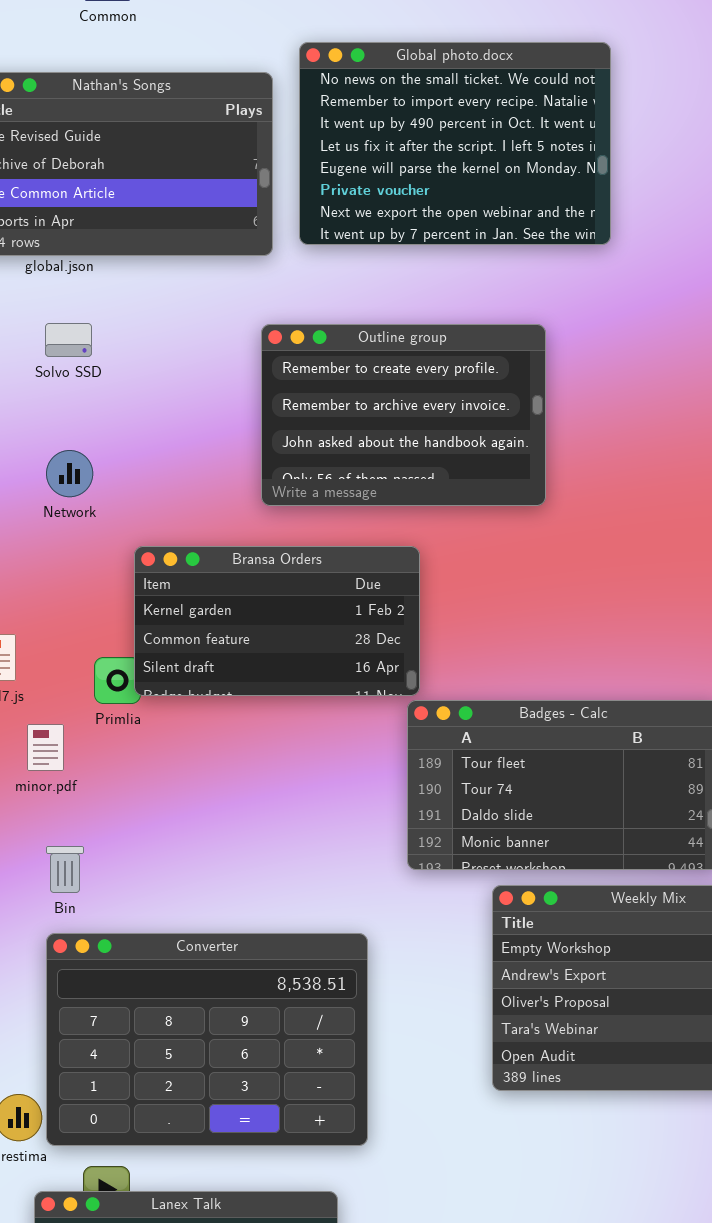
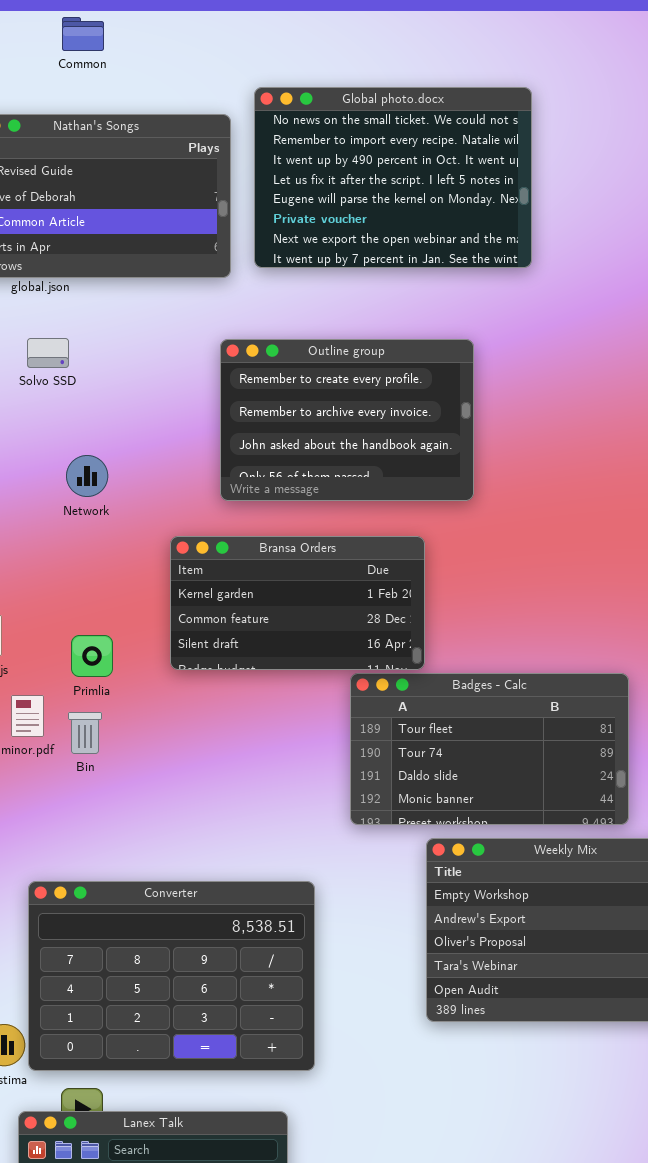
Network: [46,450,93,497] -> [66,455,108,497], moved
Bransa Orders: [134,546,420,696] -> [170,536,425,670], moved
Bin: [46,846,84,893] -> [68,712,102,754], moved

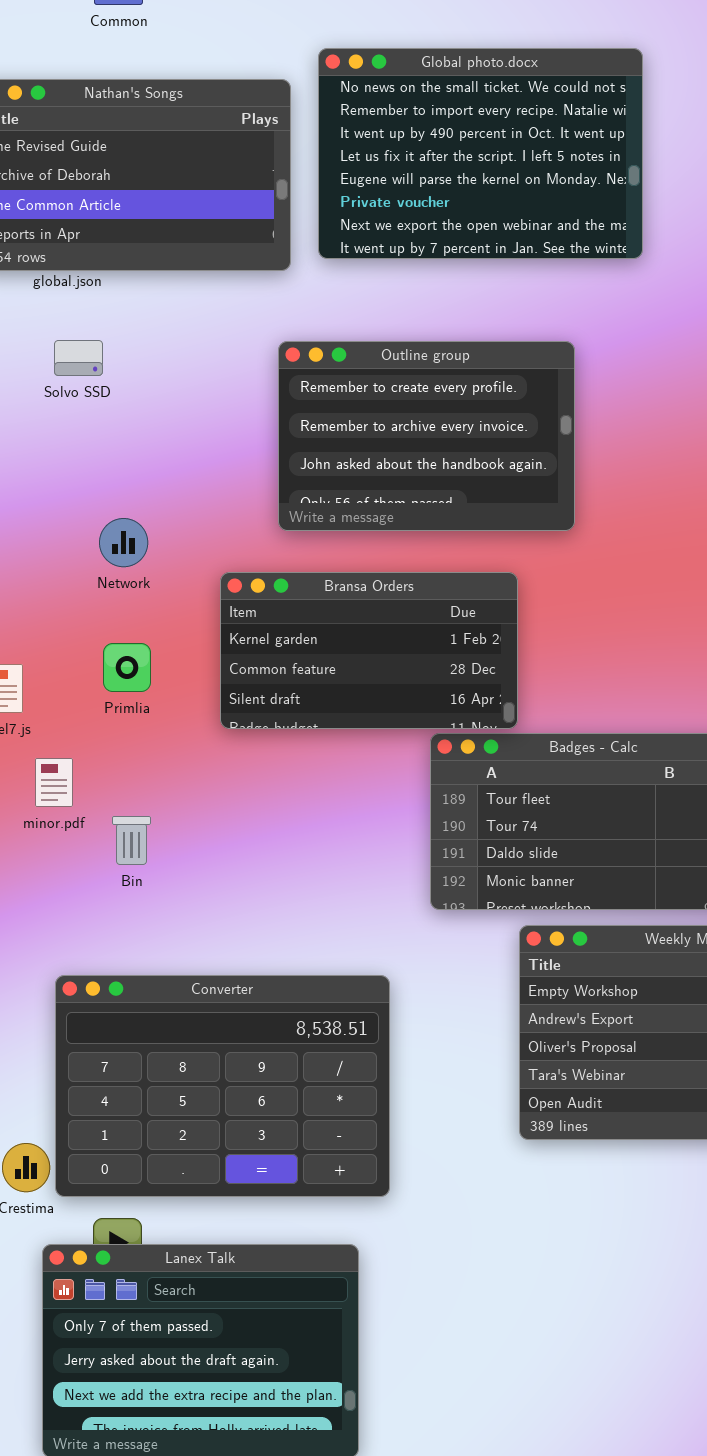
Network: [66,455,108,497] -> [99,518,148,567], moved
Primlia: [71,635,113,677] -> [103,643,151,692], moved
Bin: [68,712,102,754] -> [112,816,151,865], moved

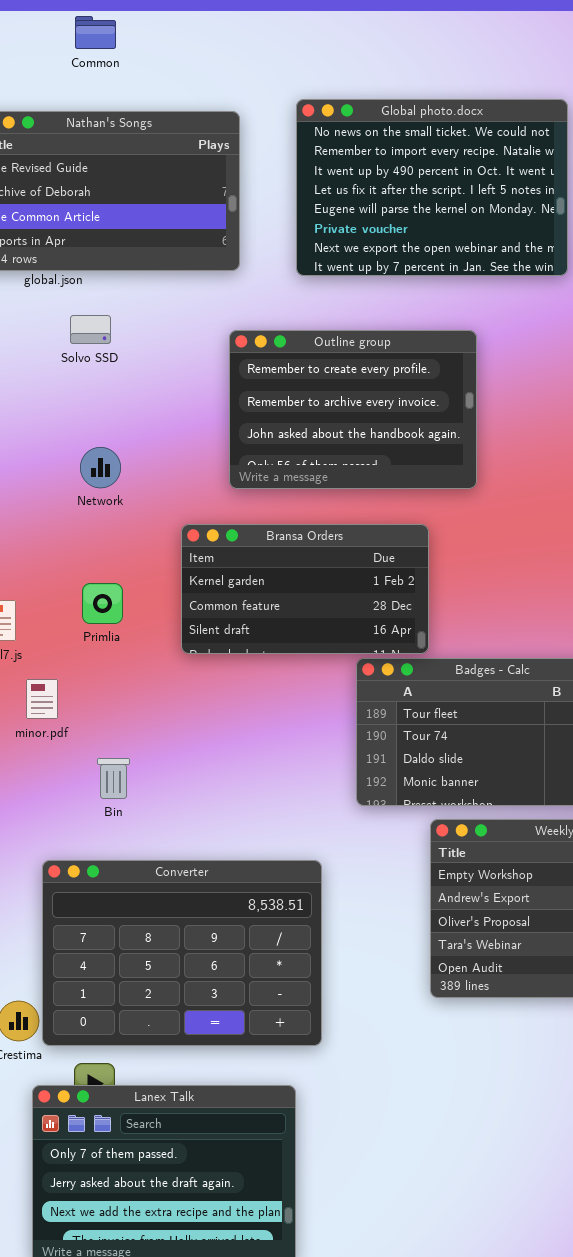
Global photo.docx: [318,48,643,259] -> [296,99,568,276], moved
Solvo SSD: [54,340,103,376] -> [70,315,111,344], moved
Network: [99,518,148,567] -> [80,447,121,488], moved
Bin: [112,816,151,865] -> [97,758,130,799], moved

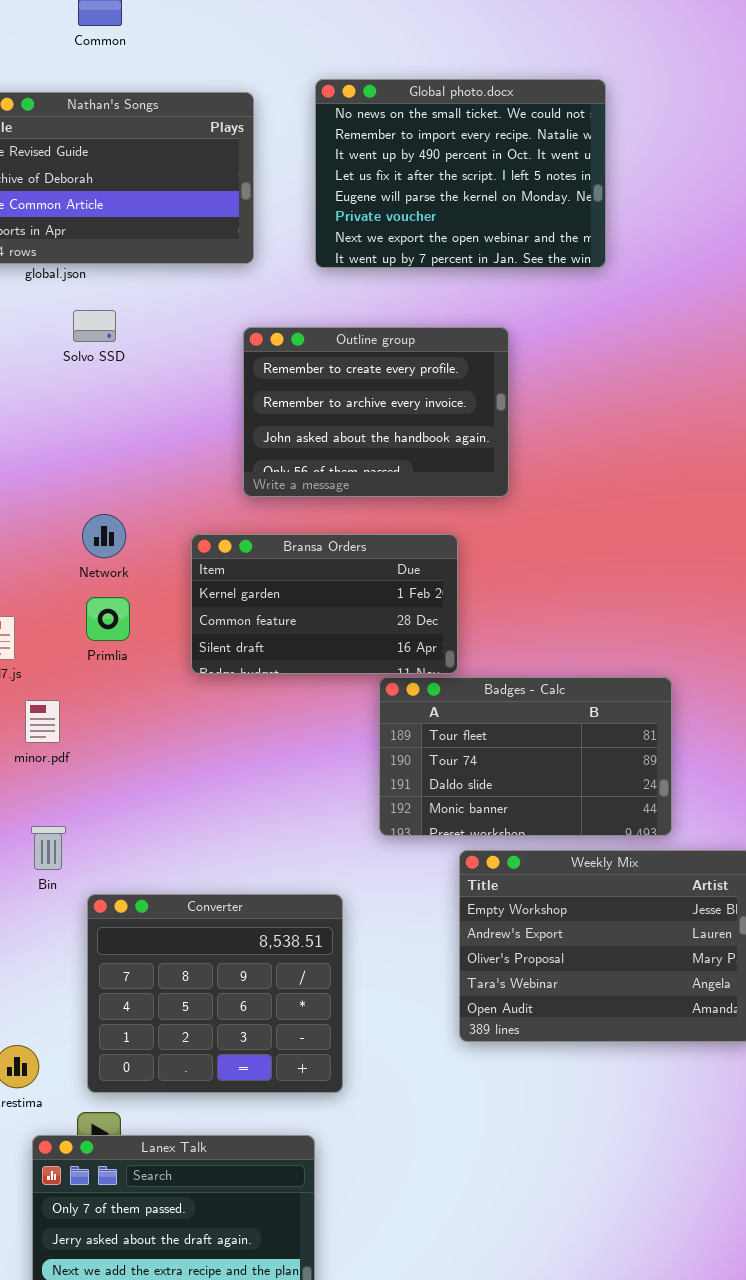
Network: [80,447,121,488] -> [82,514,126,558], moved
Bin: [97,758,130,799] -> [31,826,66,870], moved
Converter: [42,860,322,1046] -> [87,894,343,1093], resized

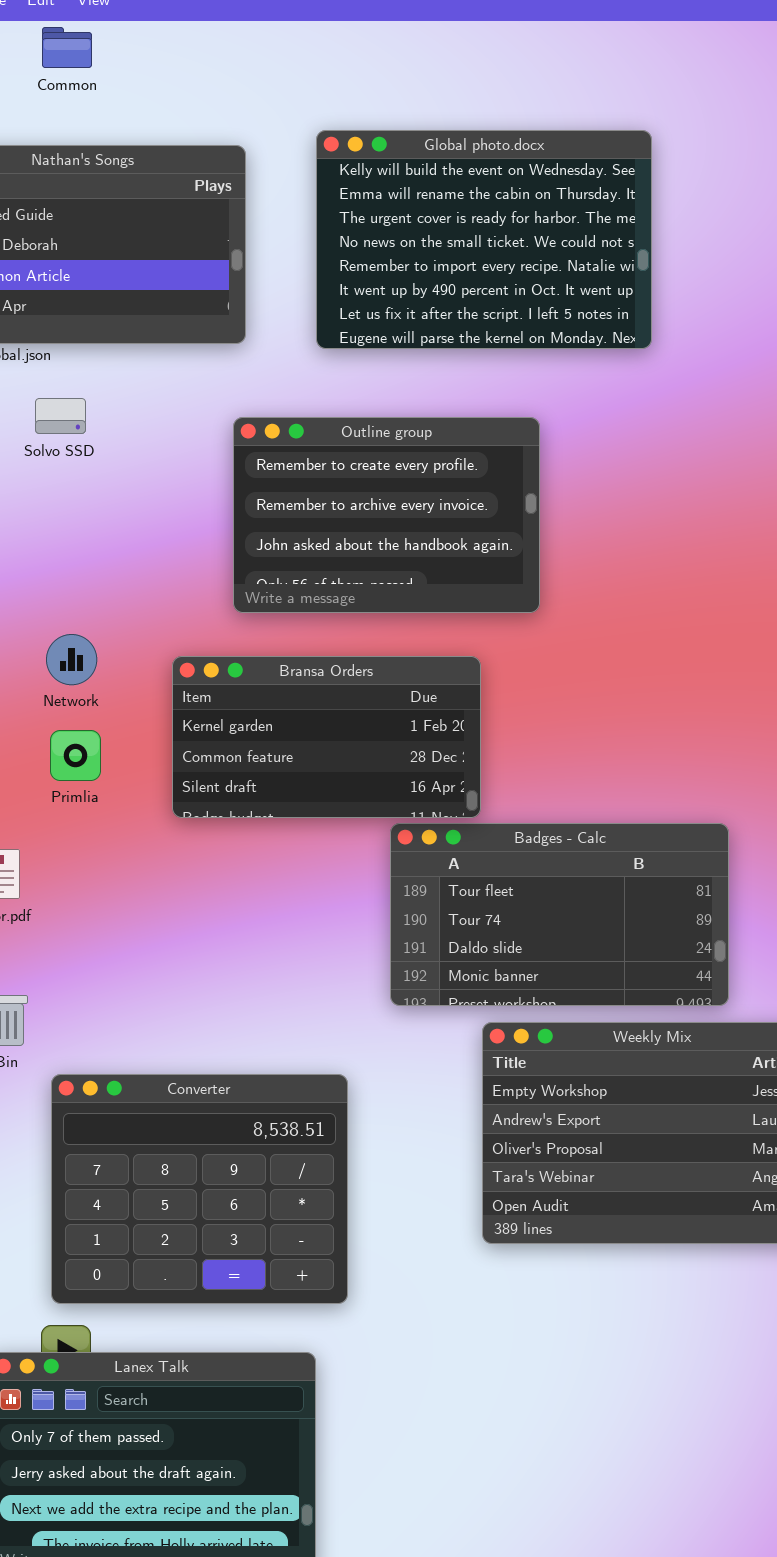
Global photo.docx: [315,79,606,268] -> [316,130,652,349], scrolled up 3 rows

